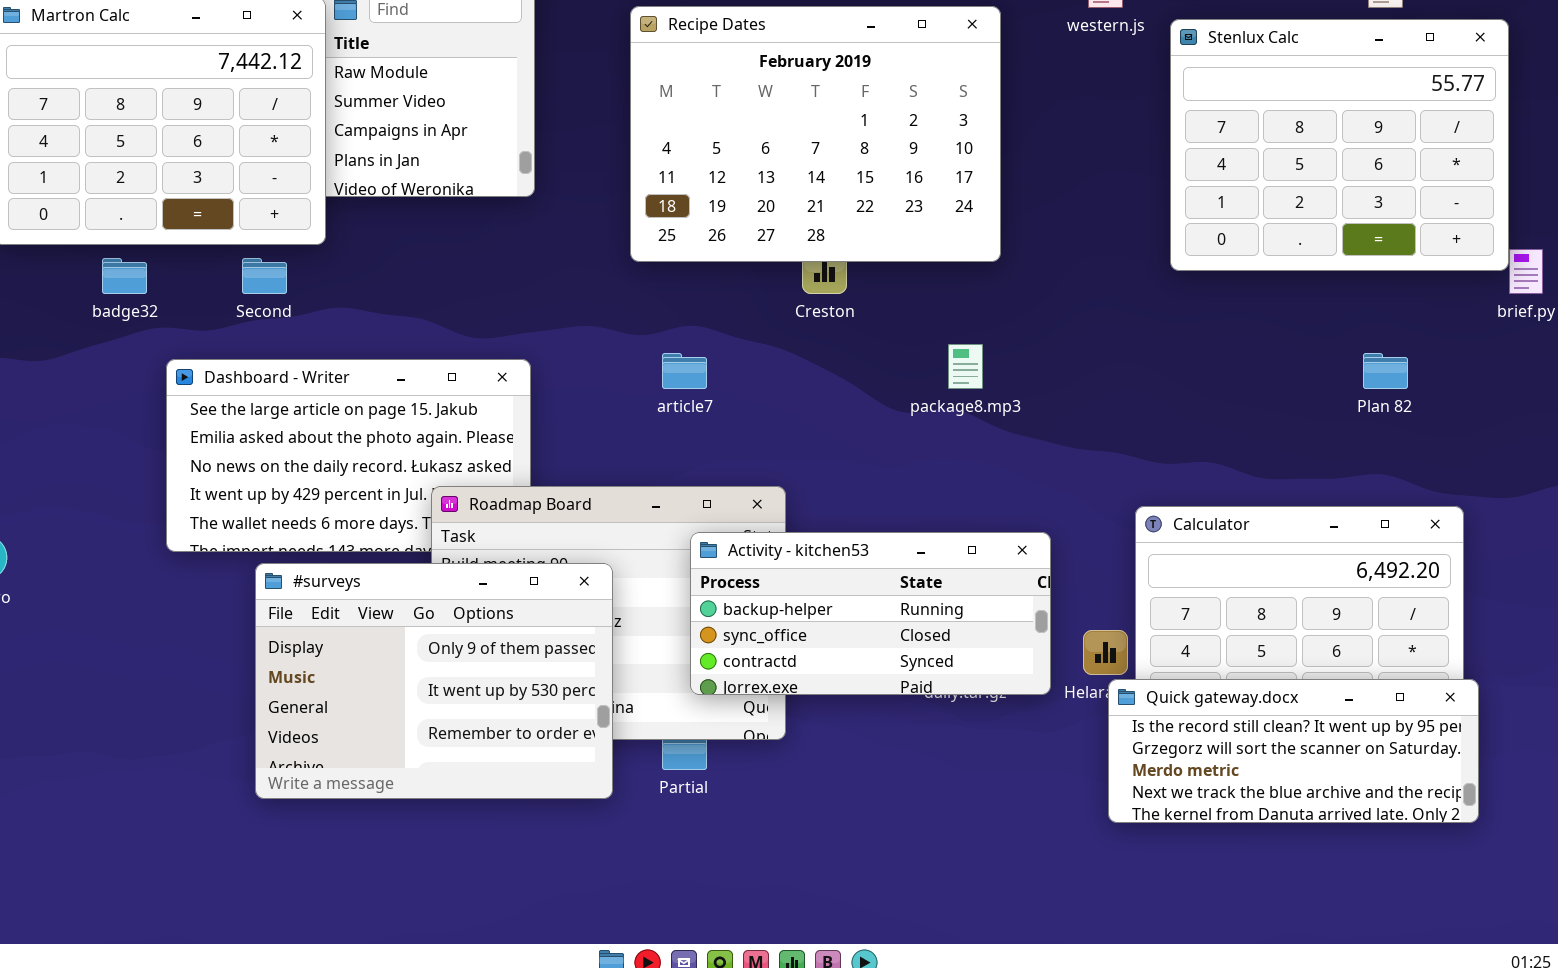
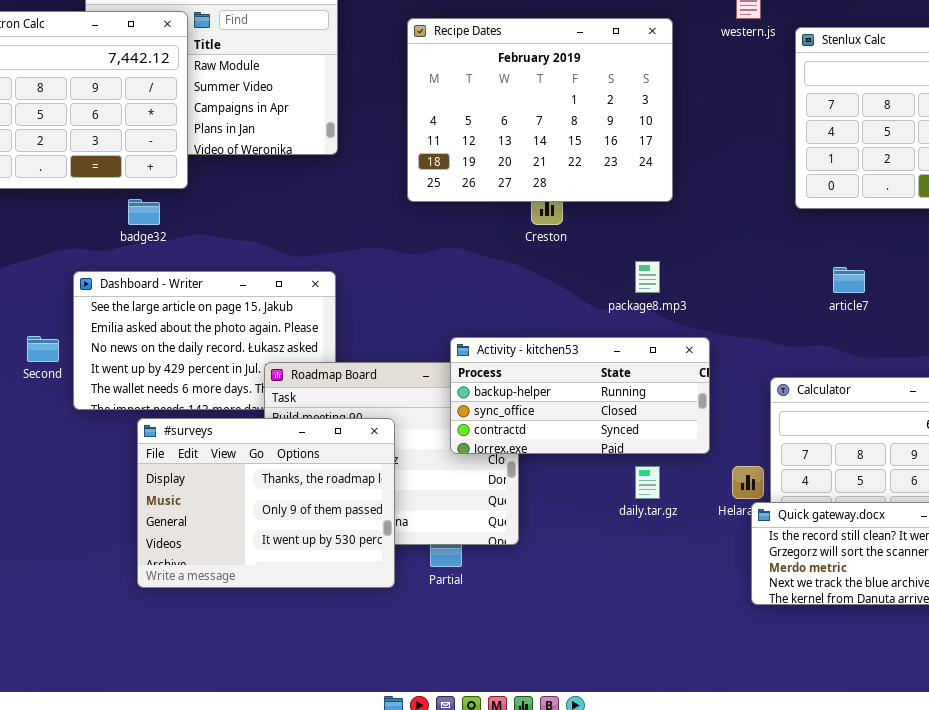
badge32: [102,258,147,294] -> [128,199,160,225], moved
Second: [242,258,287,294] -> [27,336,59,362], moved
article7: [662,353,707,389] -> [833,267,865,293], moved
Activity - kitchen53: [690,532,1051,695] -> [450,337,710,454], moved
#surveys: [255,563,613,799] -> [137,418,395,588], scrolled up 1 row

